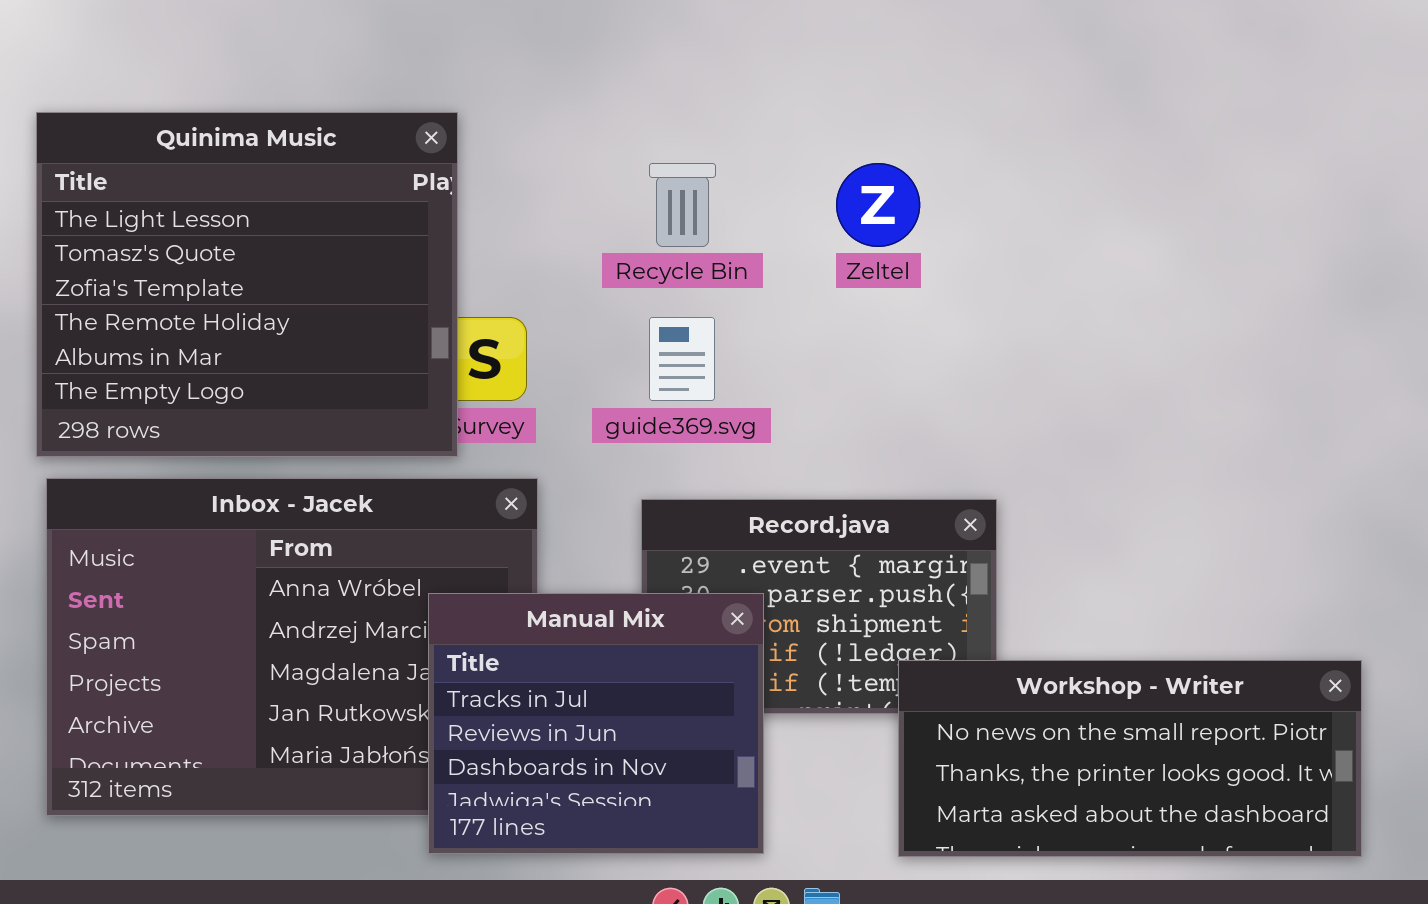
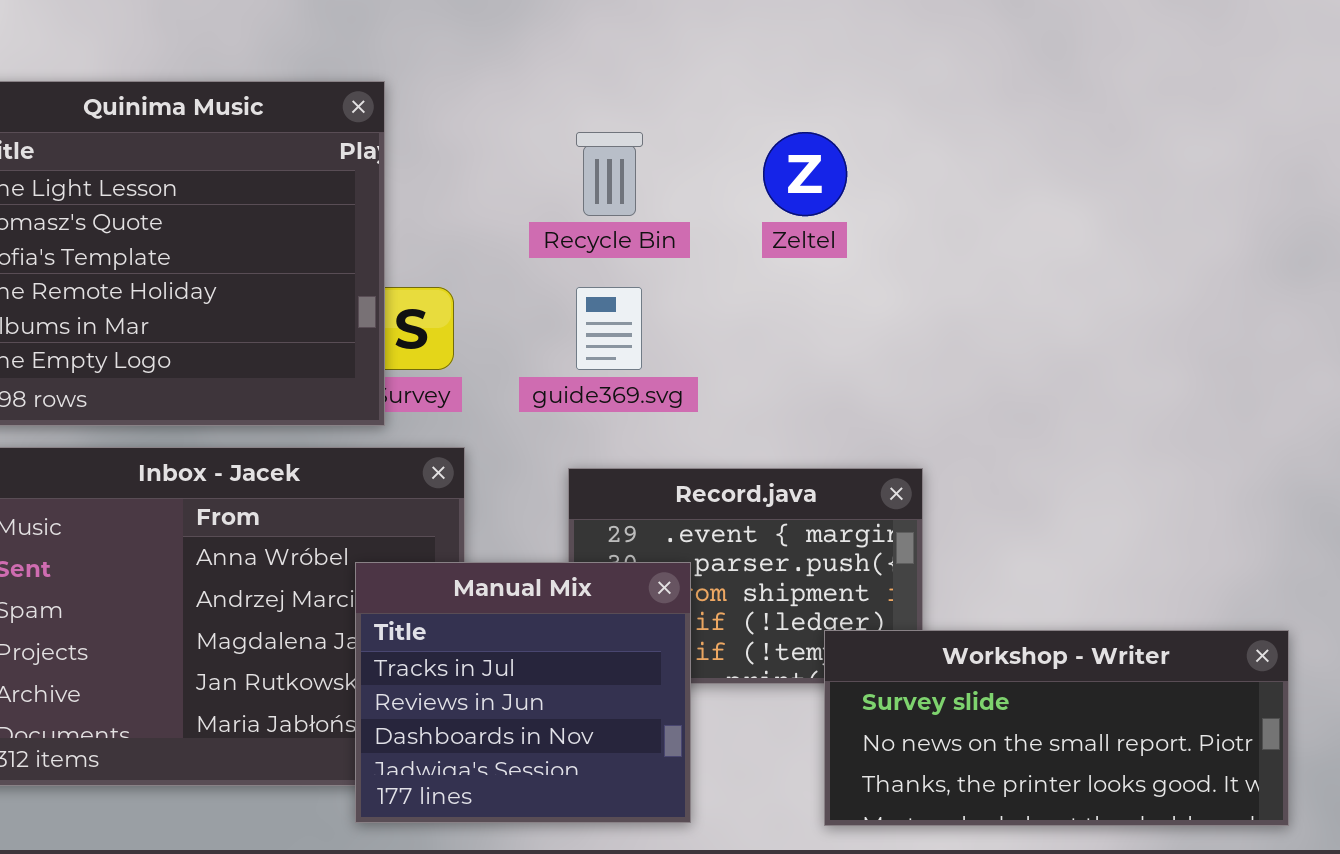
Workshop - Writer: [898,660,1362,857] -> [824,630,1289,826], scrolled up 1 row

